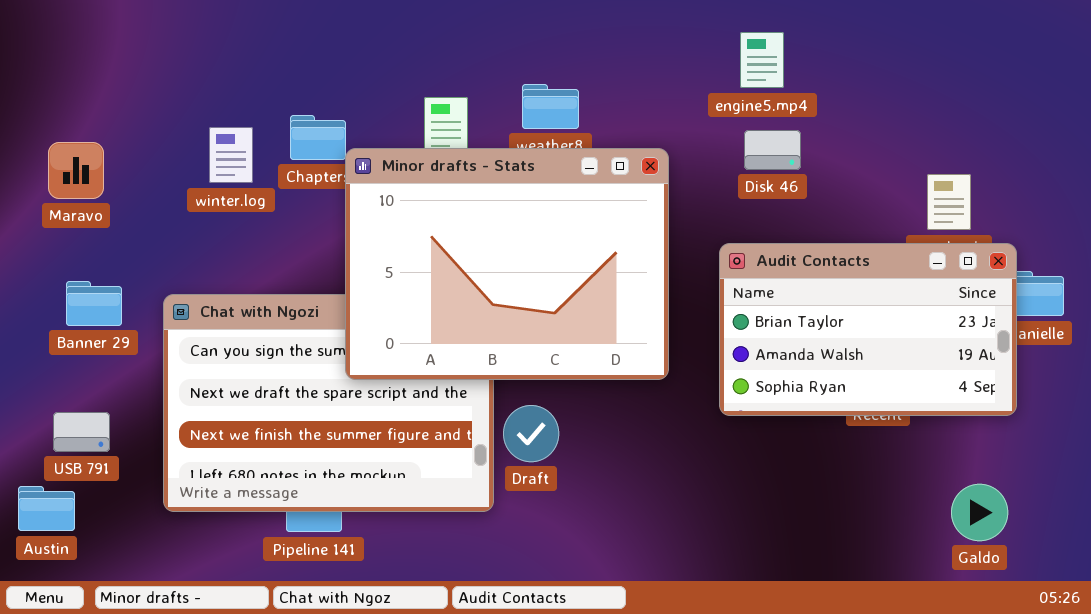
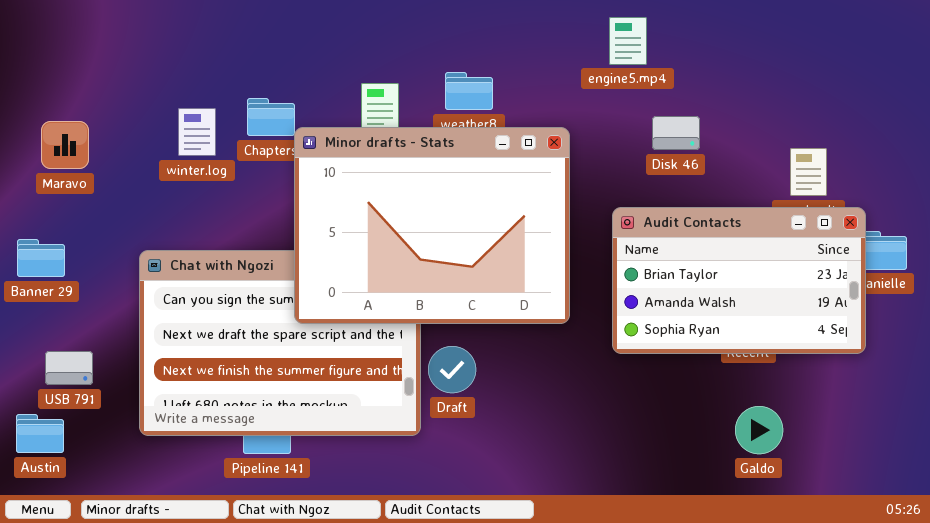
engine5.mp4: [740,32,784,88] -> [609,17,647,65], moved
Disk 46: [744,130,801,170] -> [652,116,700,150], moved
Banner 29: [66,281,122,326] -> [17,239,65,277], moved
Galdo: [951,484,1008,541] -> [735,406,783,454], moved

